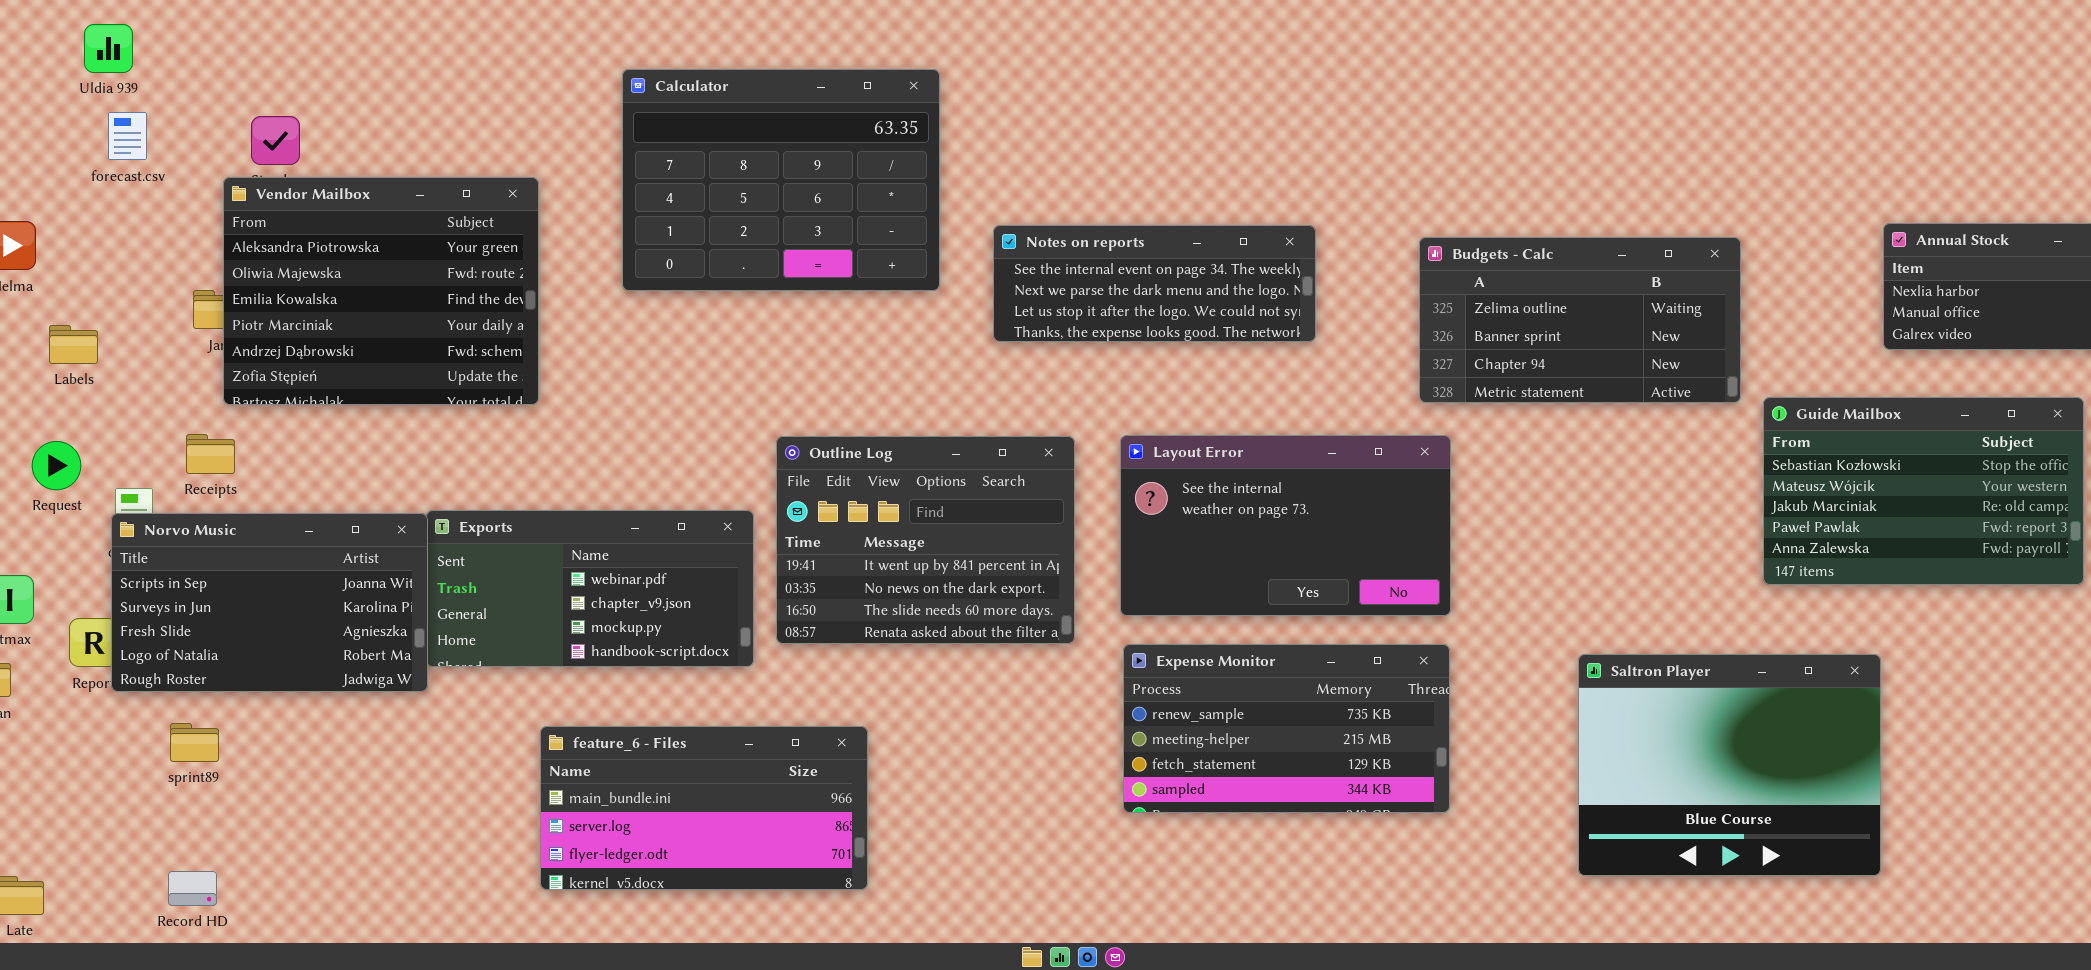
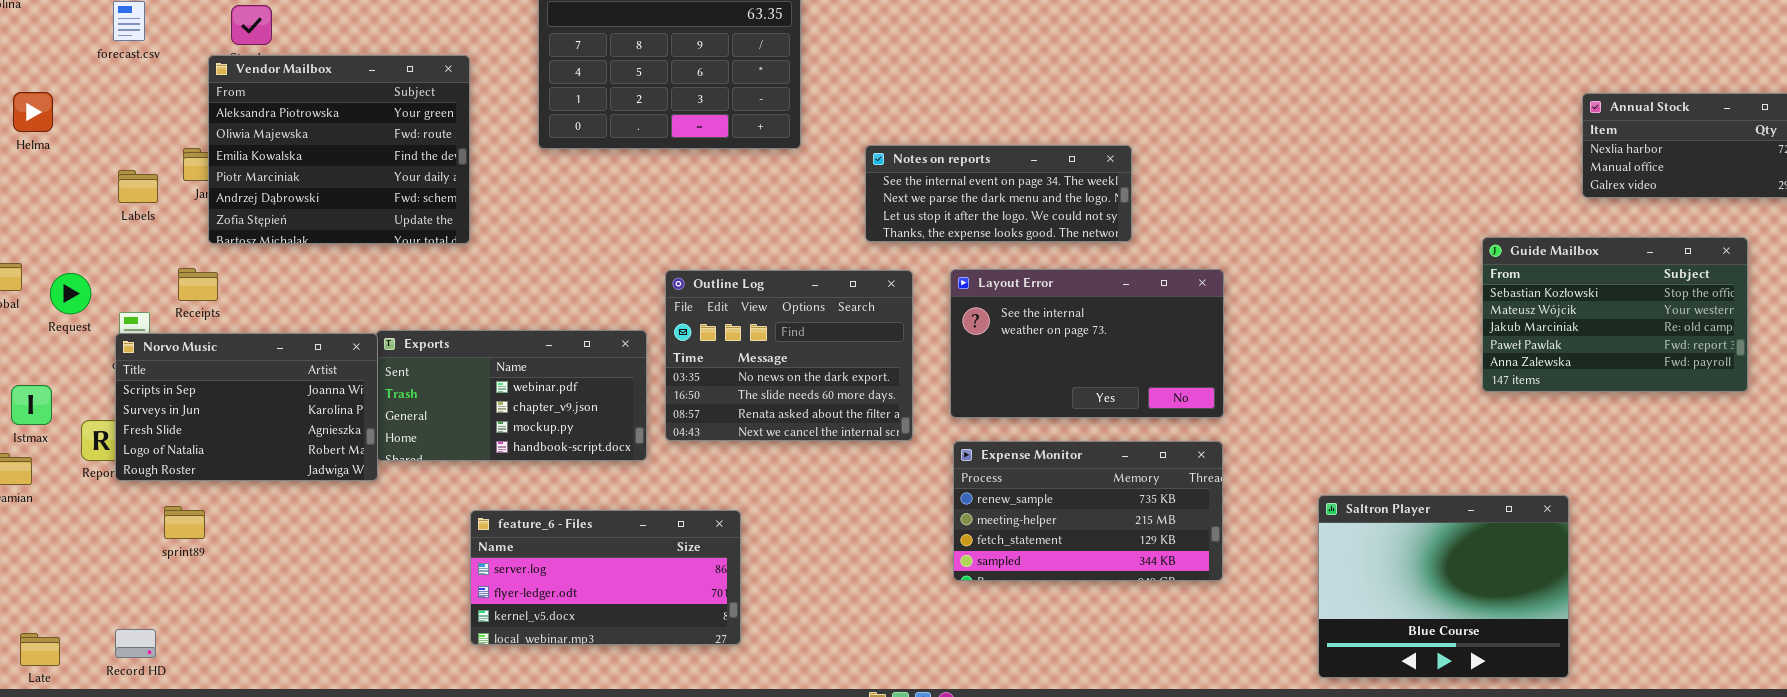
Notes on reports: [993,225,1316,342] -> [865,145,1132,242], moved
Budgets - Calc: [1419,237,1741,403] -> none, closed
Labels: [49,325,98,364] -> [118,170,158,203], moved
Outline Log: [776,436,1075,644] -> [665,270,913,441], scrolled down 1 row
Saltron Player: [1578,654,1881,876] -> [1318,495,1569,678], moved
feature_6 - Files: [540,726,868,890] -> [470,510,741,645], scrolled down 1 row
Record HD: [168,871,217,906] -> [115,629,156,658], moved

